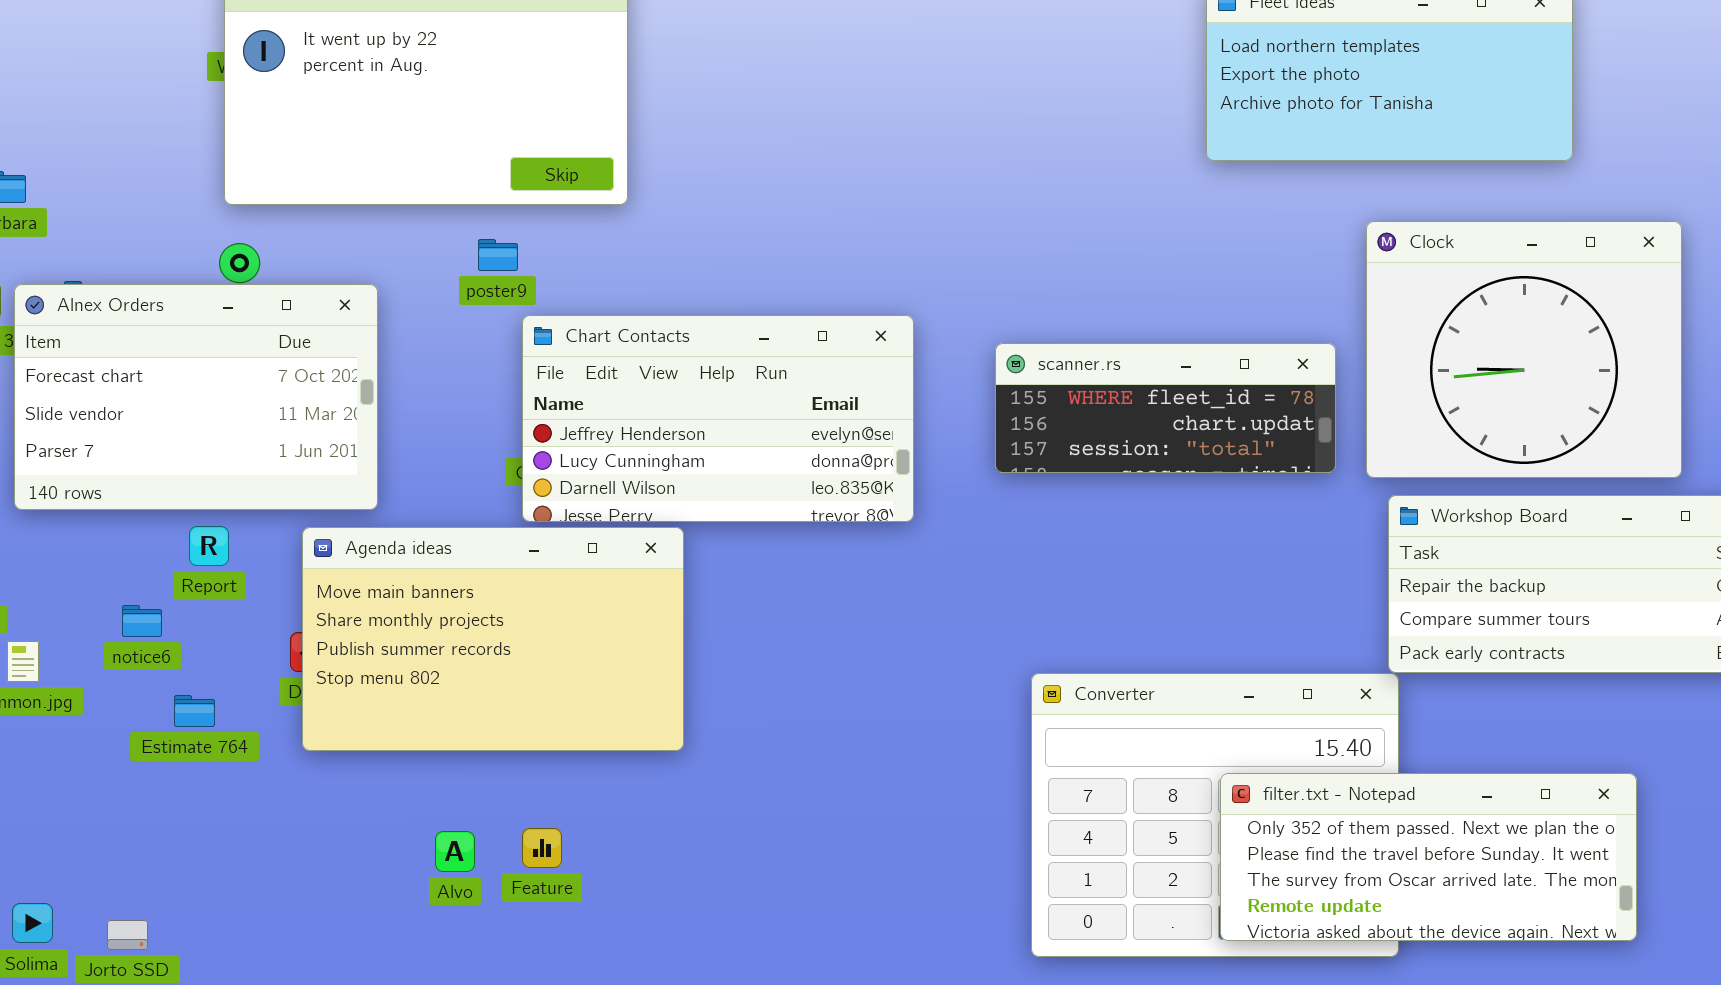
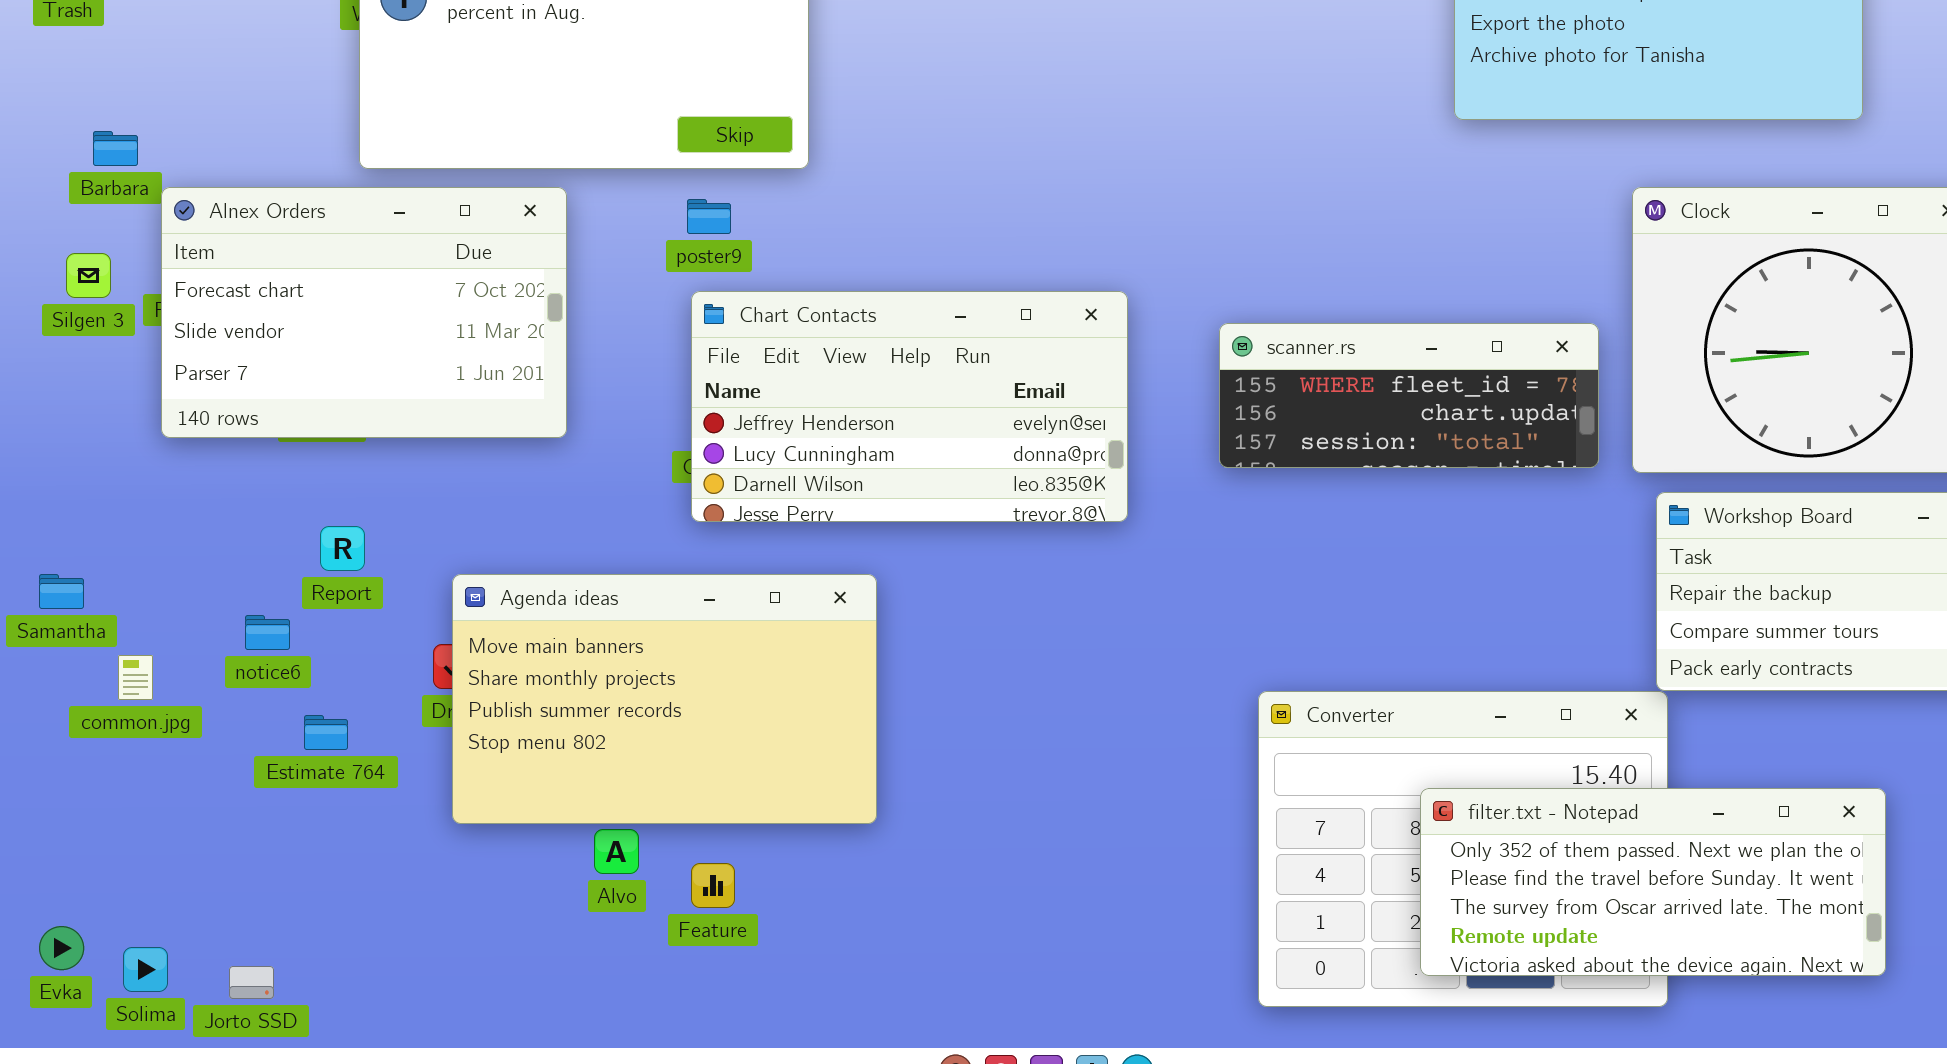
poster9: [478,239,518,271] -> [687,199,731,234], moved
Alnex Orders: [14,284,378,510] -> [161,187,567,438], moved
Agenda ideas: [302,527,684,751] -> [452,574,877,824], moved
filter.txt - Notepad: [1220,773,1637,941] -> [1420,788,1886,976], moved
Alvo: [435,831,475,872] -> [594,829,639,874], moved

